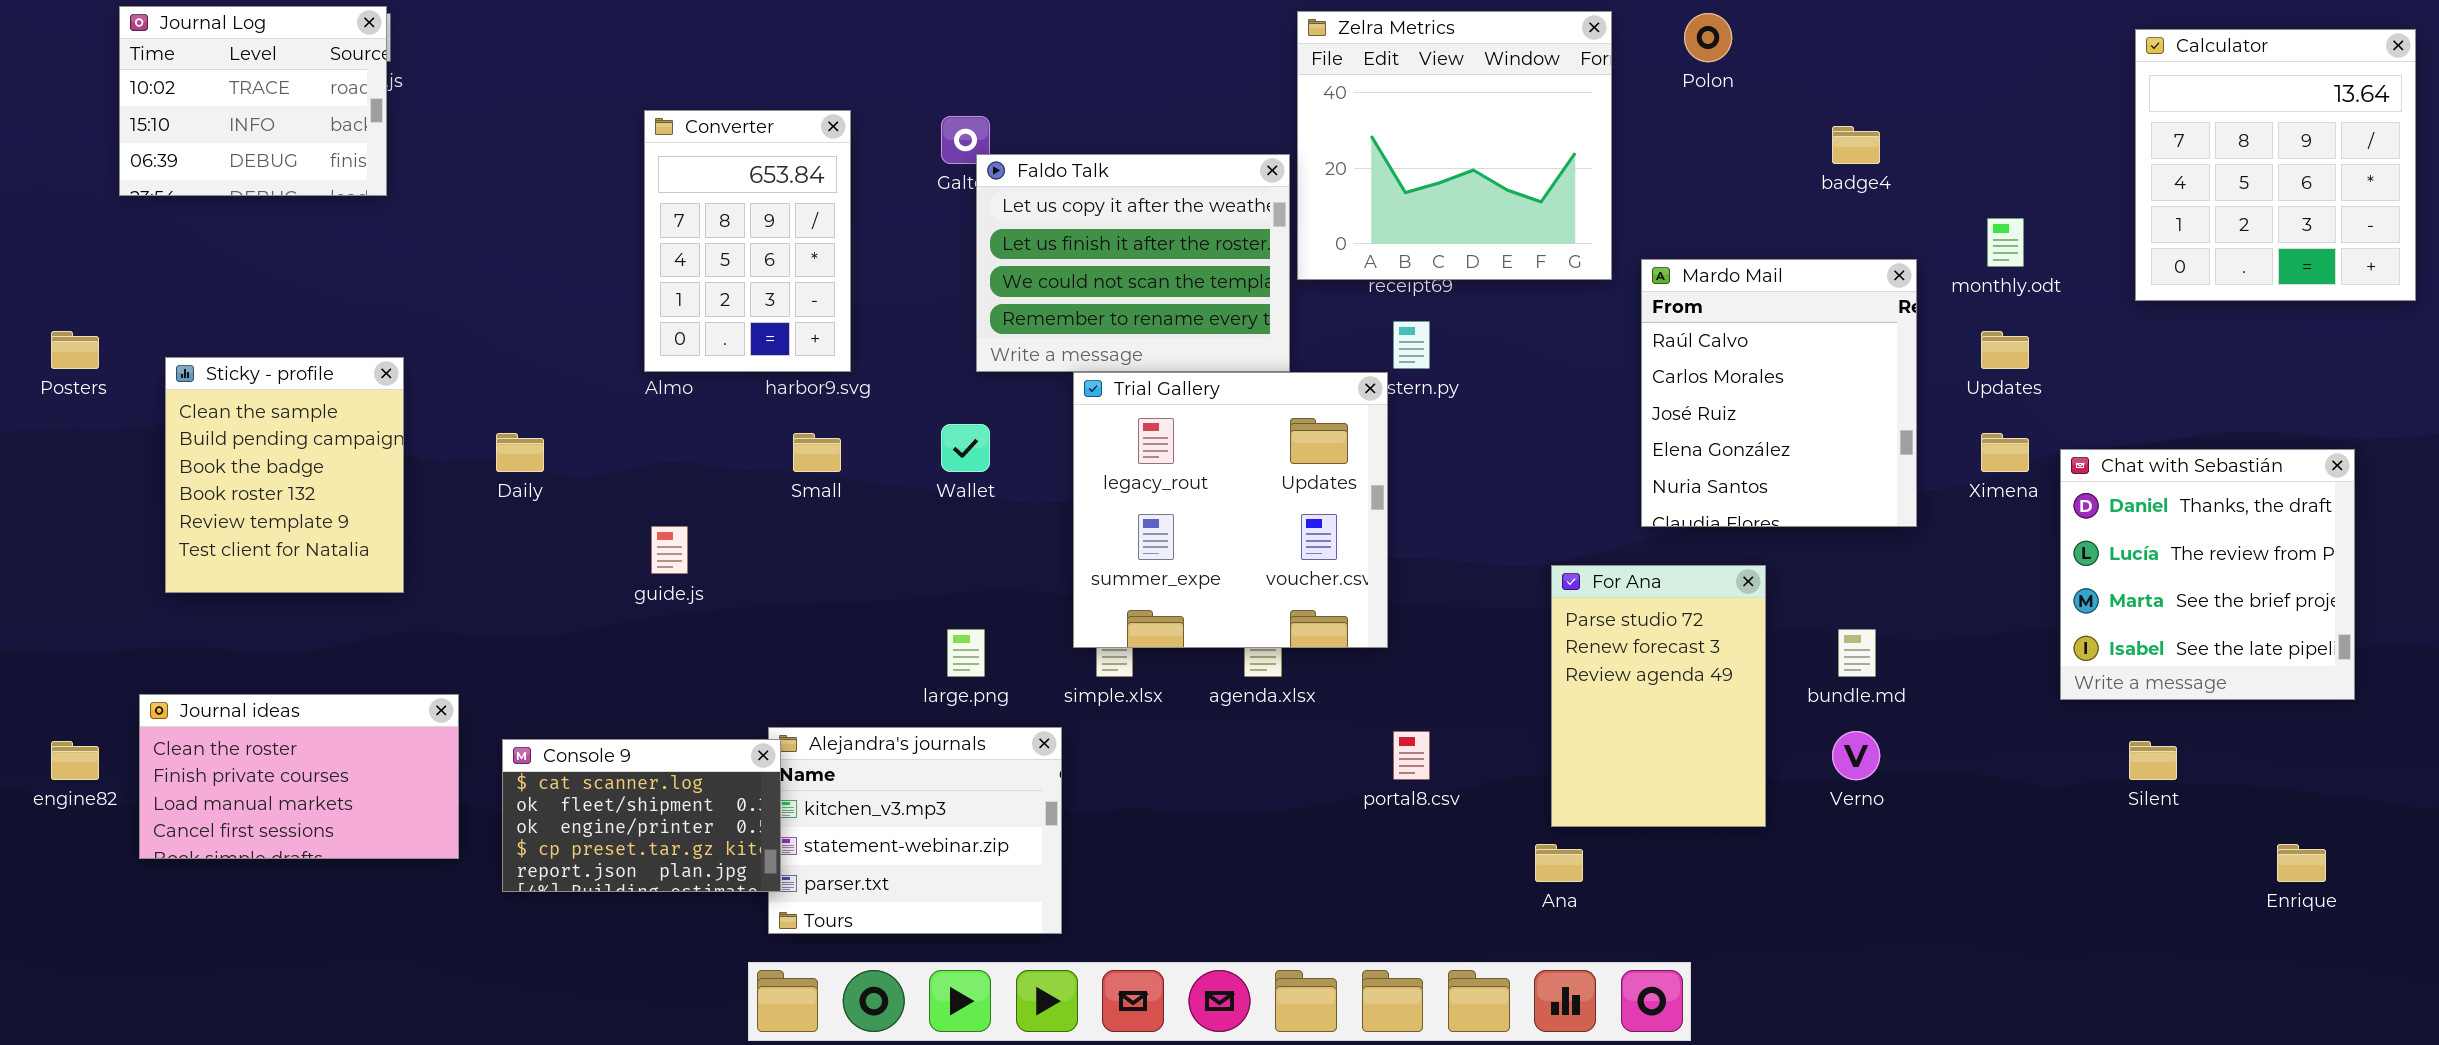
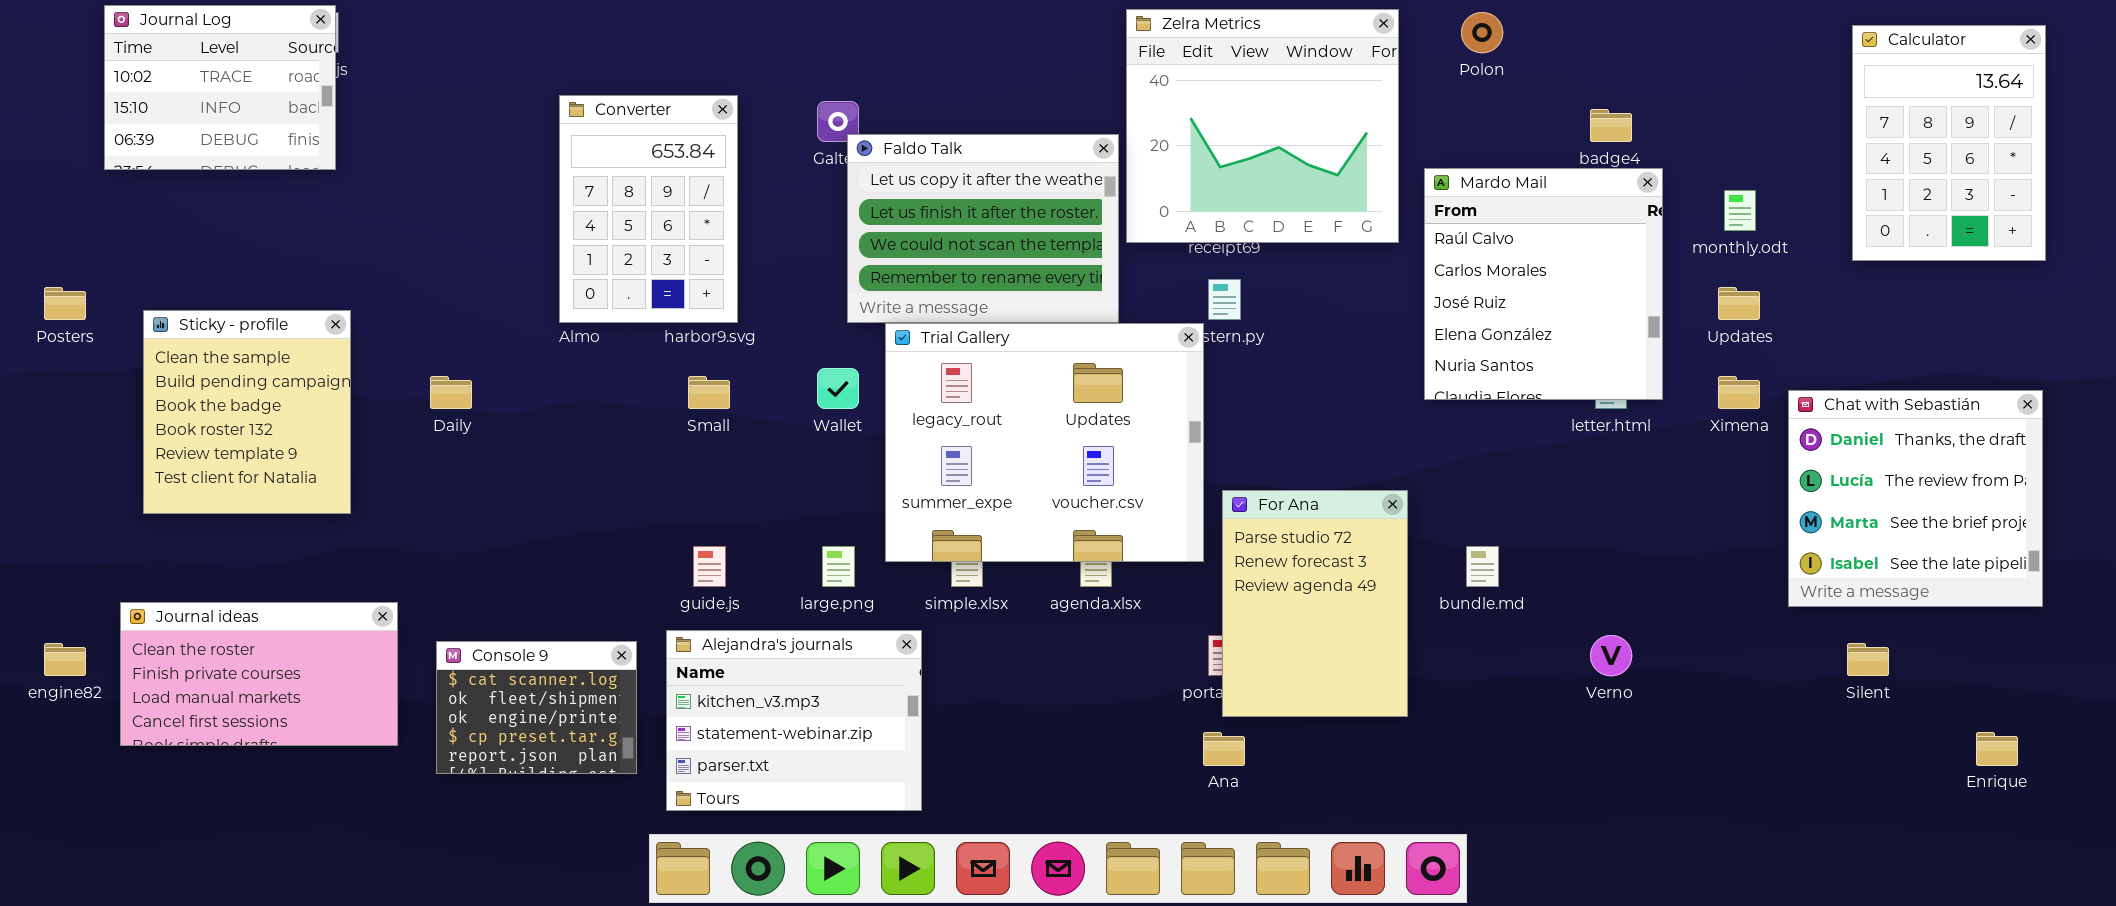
Calculator: [2135,29,2416,301] -> [1852,25,2046,261], resized
Mardo Mail: [1641,259,1917,527] -> [1424,168,1663,400], moved
Trial Gallery: [1073,372,1388,648] -> [885,323,1204,562], resized
guide.js: [651,526,688,574] -> [693,546,726,587], moved
For Ana: [1551,565,1766,827] -> [1222,490,1408,717], moved
bundle.md: [1838,629,1876,677] -> [1466,546,1499,587], moved
Console 9: [502,739,781,892] -> [436,641,637,774], resized
Ana: [1535,844,1583,882] -> [1203,732,1245,766], moved

